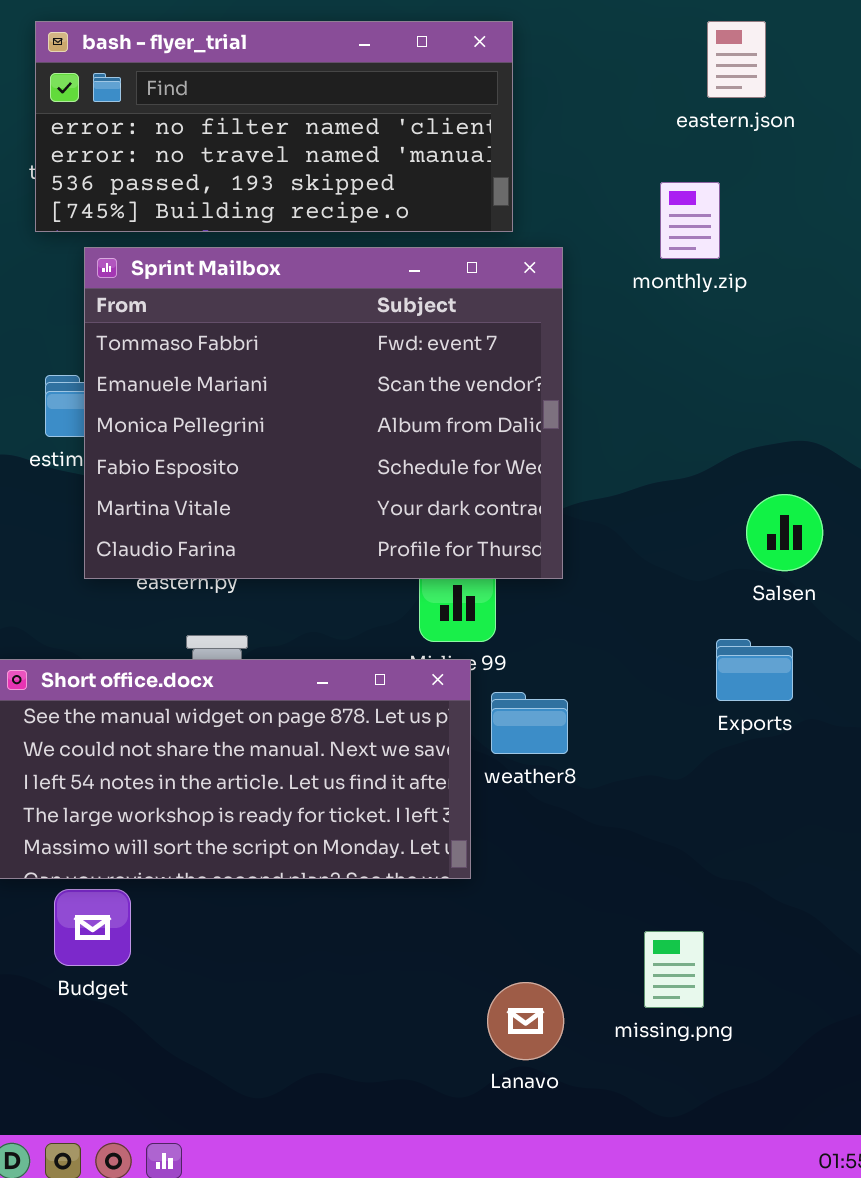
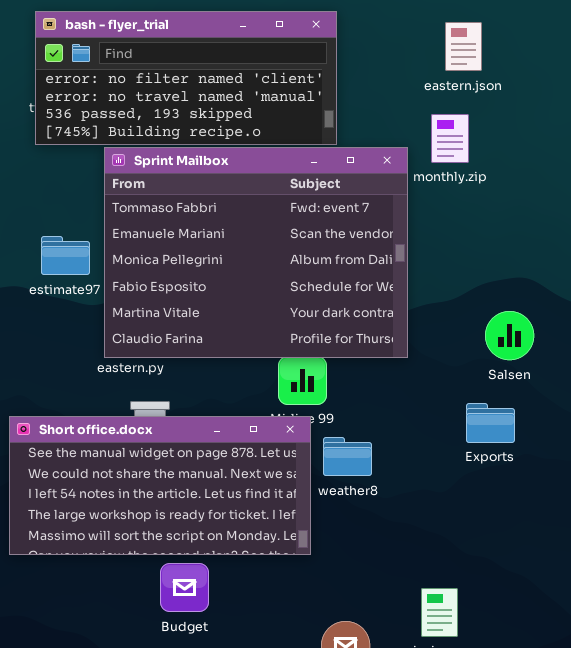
eastern.json: [707,21,766,98] -> [445,22,482,71], moved
Sprint Mailbox: [84,247,563,579] -> [104,147,408,358], moved
Budget: [54,889,131,966] -> [160,563,209,612], moved

